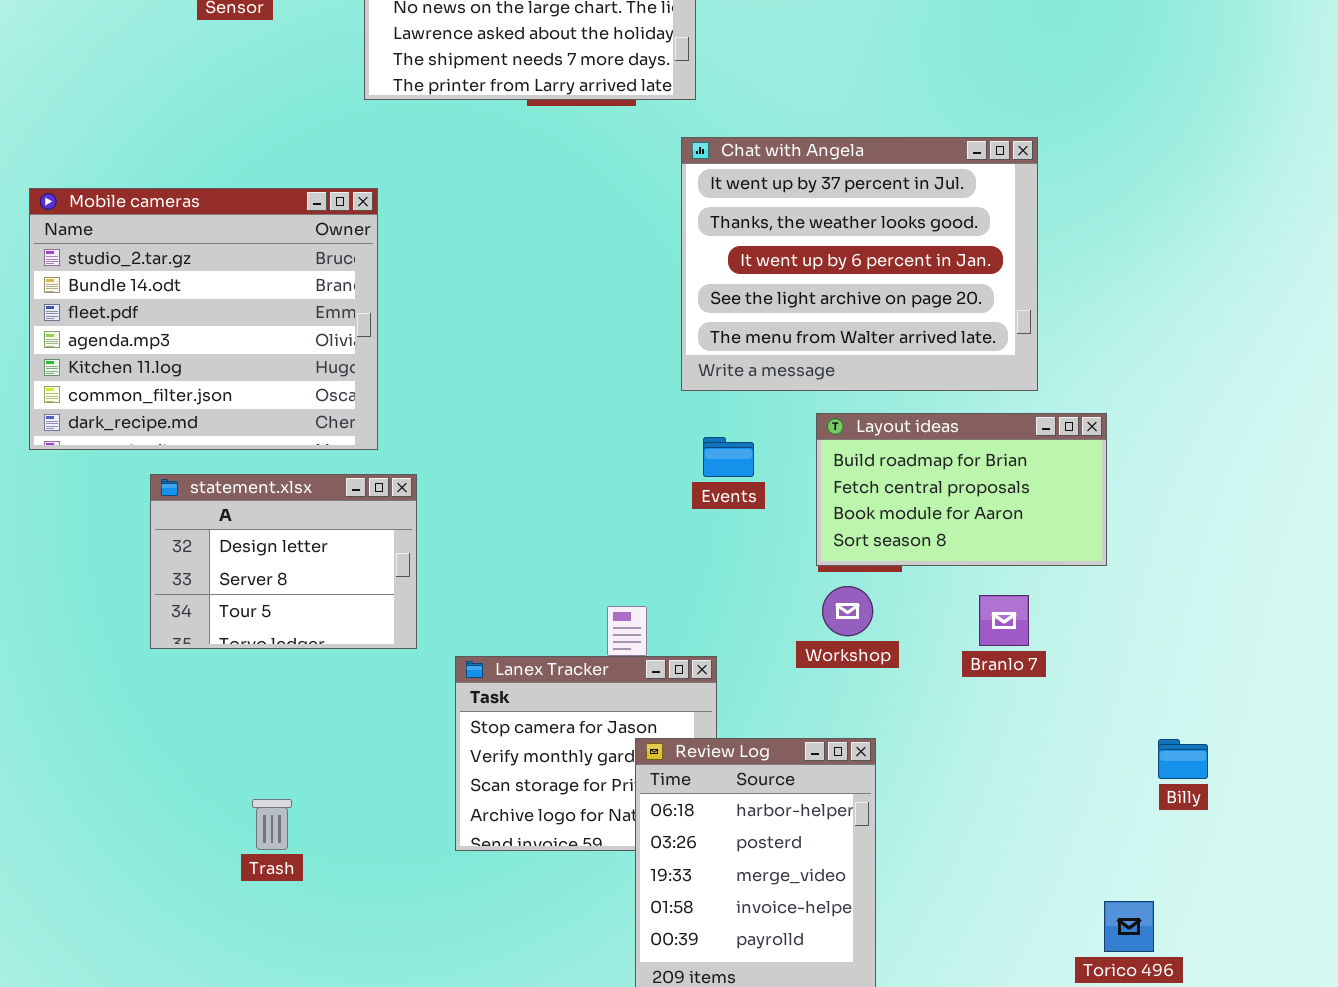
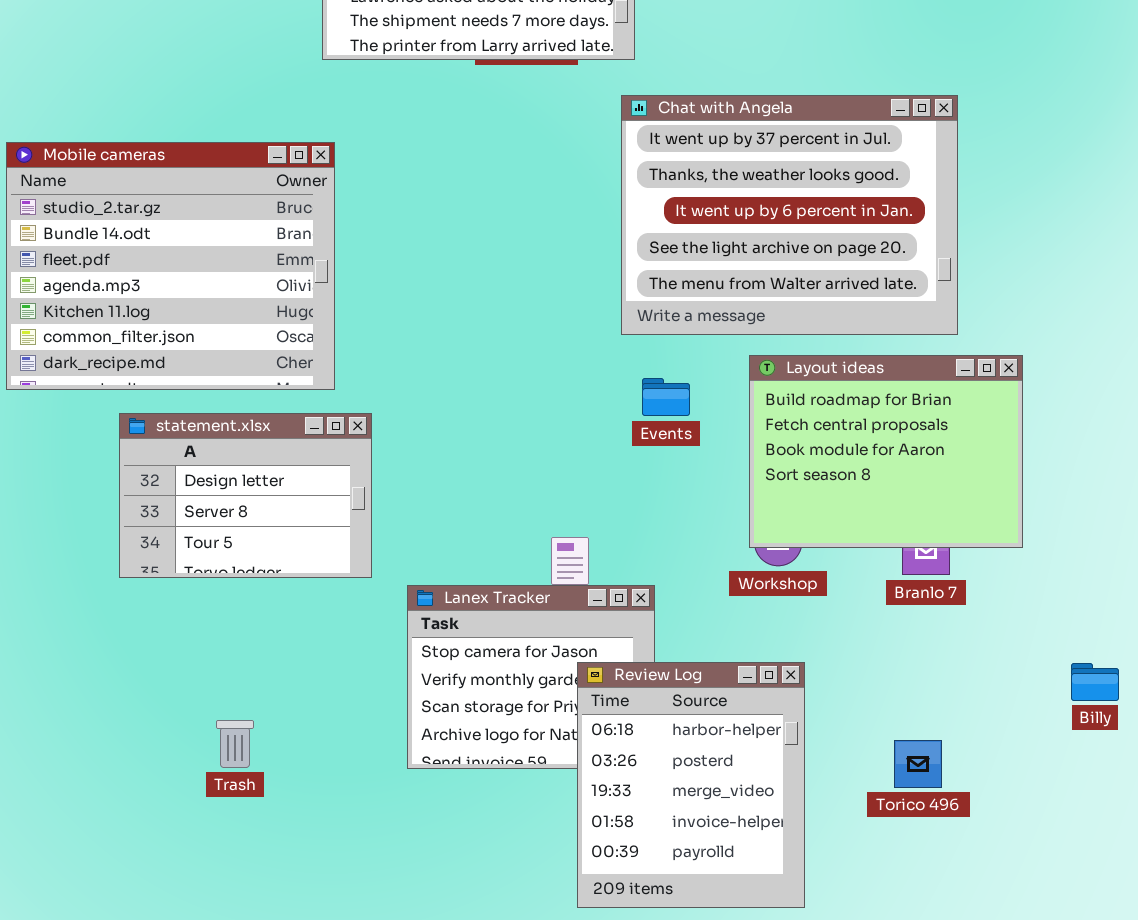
Layout ideas: [816,413,1107,566] -> [749,355,1023,548], resized
Torico 496: [1104,901,1154,952] -> [894,740,942,788], moved

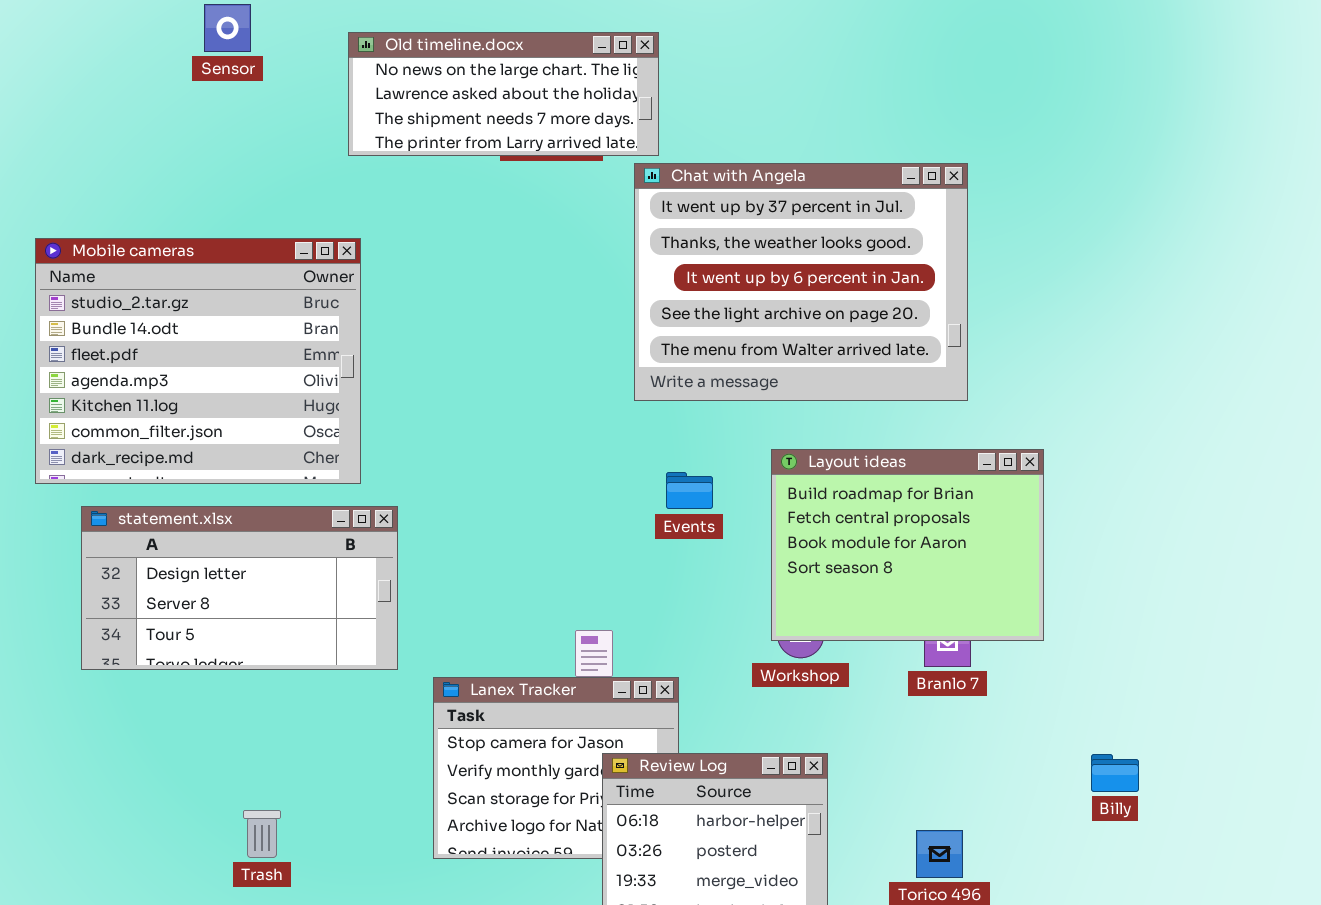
Chat with Angela: [621,95,958,335] -> [634,163,968,401], moved
statement.xlsx: [119,413,372,578] -> [81,506,398,670], resized

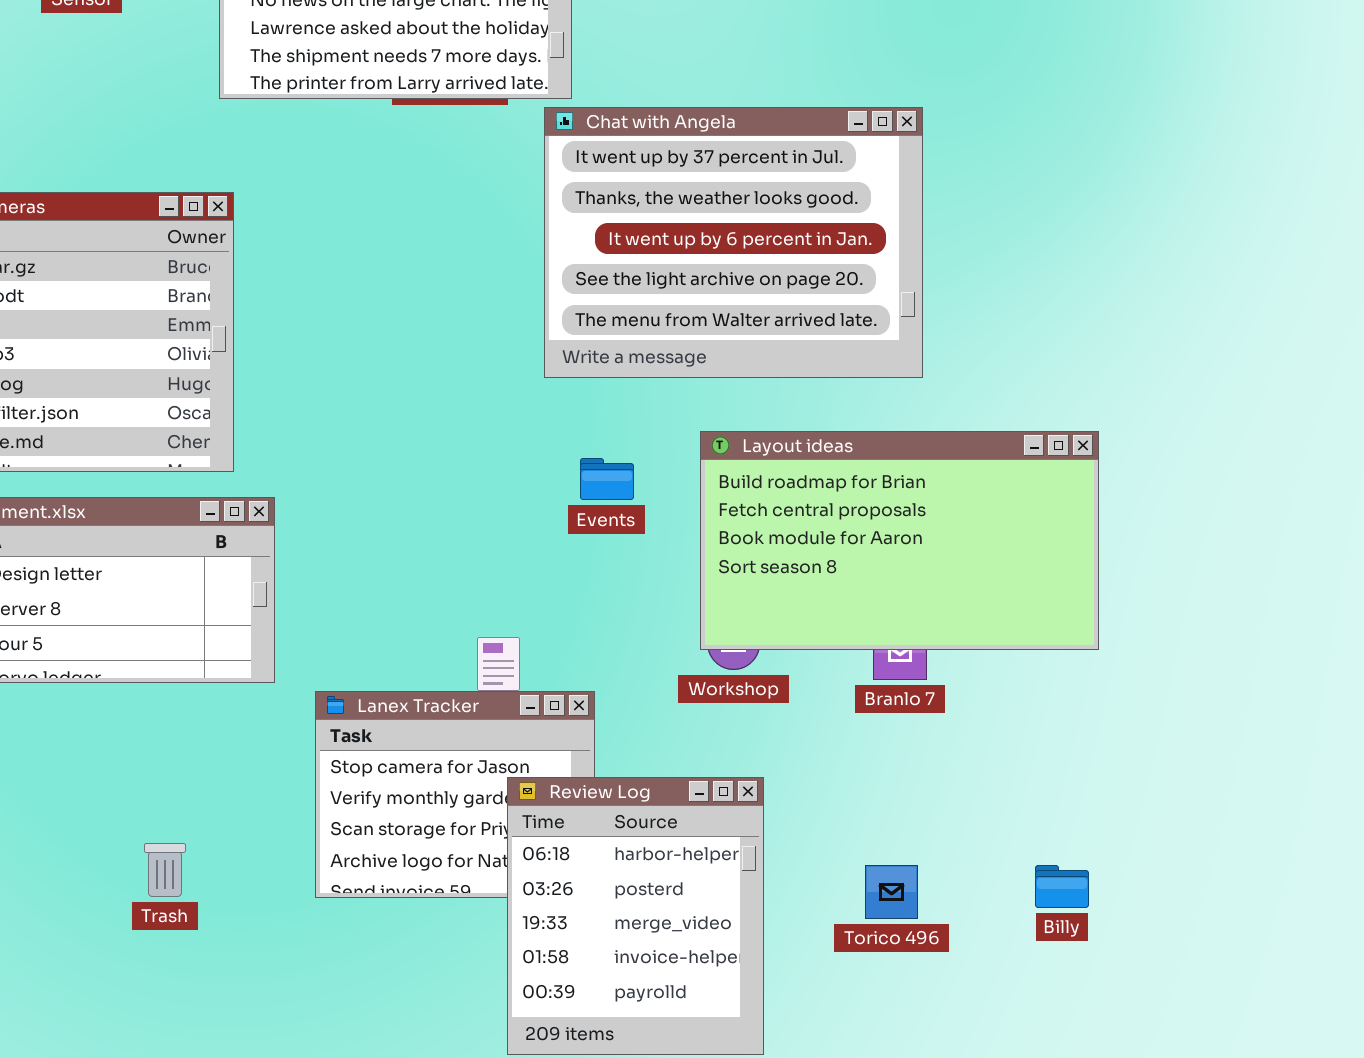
Layout ideas: [771,449,1044,641] -> [700,431,1099,650], resized
Billy: [1091,754,1139,792] -> [1035,865,1089,908], moved
Trash: [243,810,281,858] -> [144,843,186,897], moved

